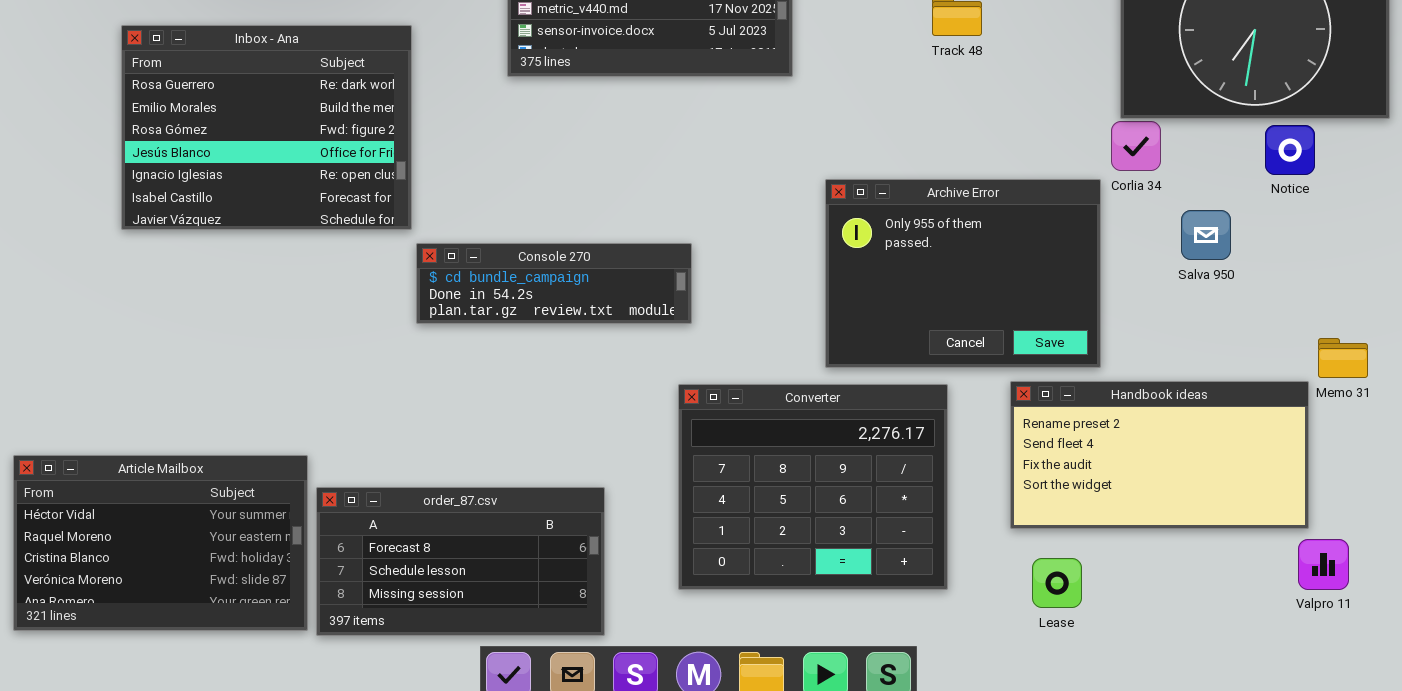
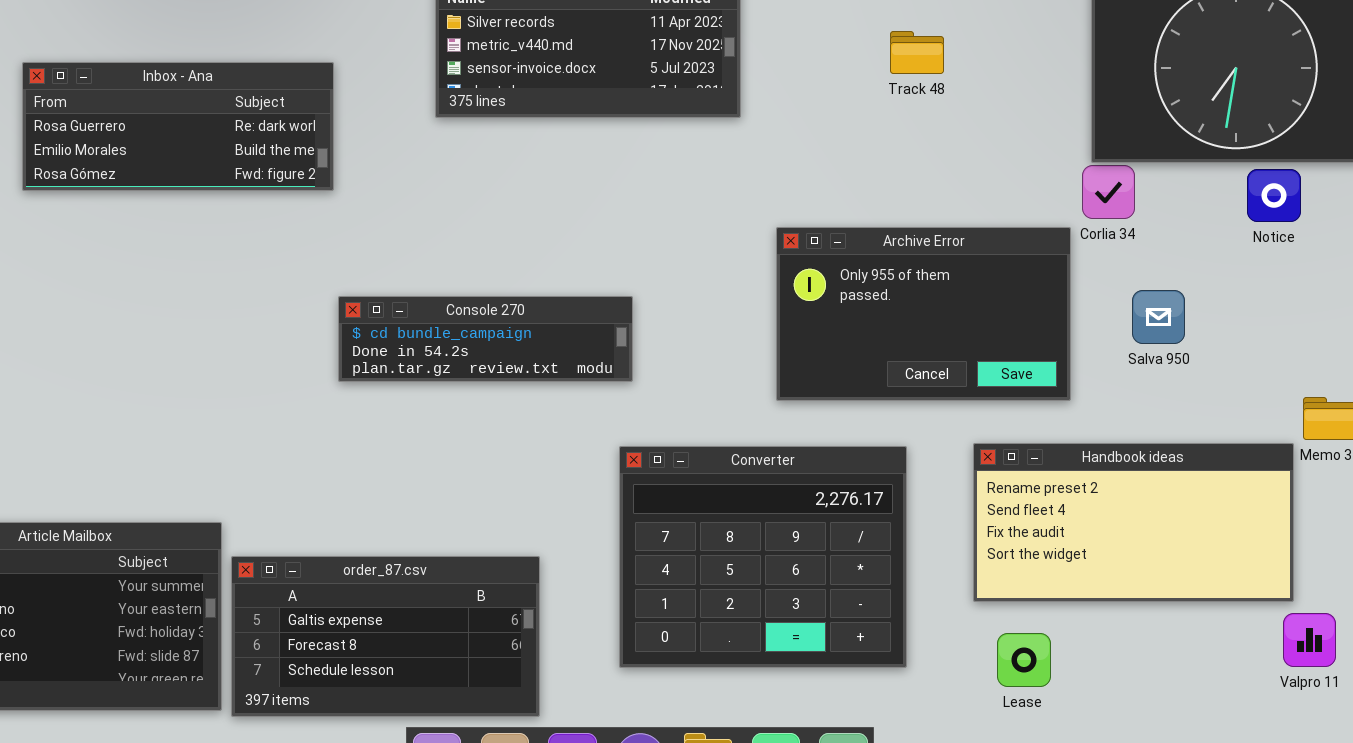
Inbox - Ana: [121,25,412,230] -> [22,62,334,191], resized
Archive Error: [825,179,1101,368] -> [776,227,1071,401], resized
Salva 950: [1181,210,1231,260] -> [1132,290,1185,344], moved
order_87.csv: [316,487,605,636] -> [231,556,540,717], scrolled up 1 row

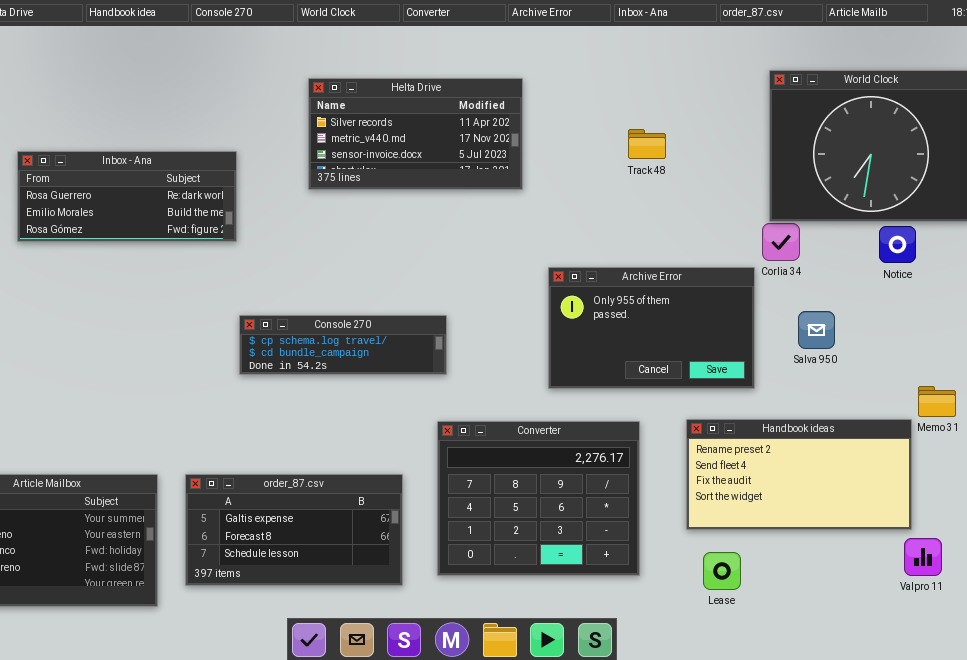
Console 270: [338,296,633,382] -> [239,315,447,375], scrolled up 1 row
order_87.csv: [231,556,540,717] -> [185,474,403,586], moved

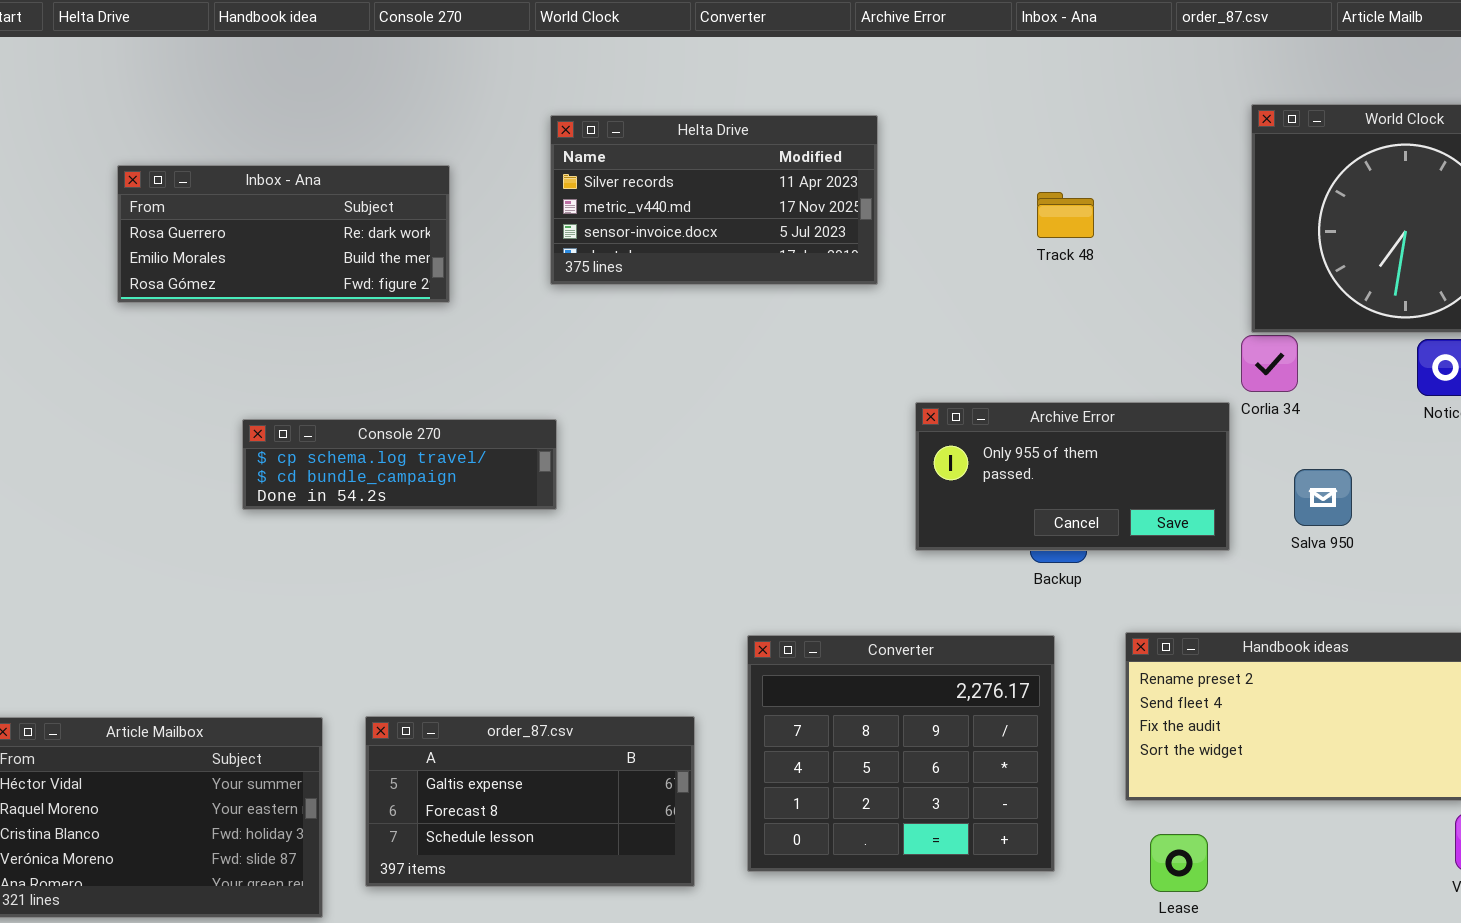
Inbox - Ana: [17,151,237,242] -> [117,165,450,303], moved
Archive Error: [548,267,755,389] -> [915,402,1230,551], resized
Console 270: [239,315,447,375] -> [242,419,557,510], moved

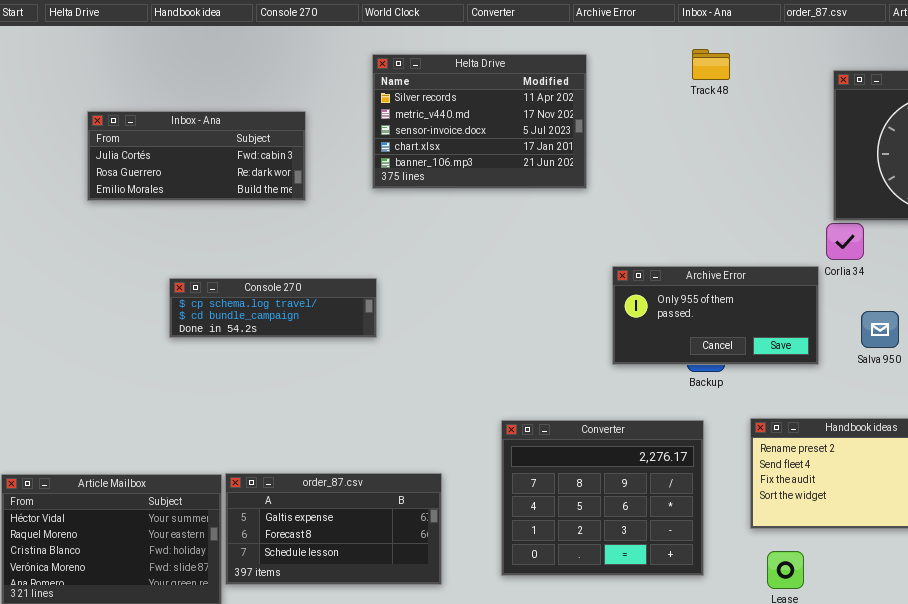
Helta Drive: [550,115,878,285] -> [372,54,587,189], resized
Inbox - Ana: [117,165,450,303] -> [87,111,306,201], scrolled up 1 row
Track 48: [1037,192,1094,238] -> [692,49,730,80], moved
order_87.csv: [365,716,695,887] -> [225,473,442,585], moved

